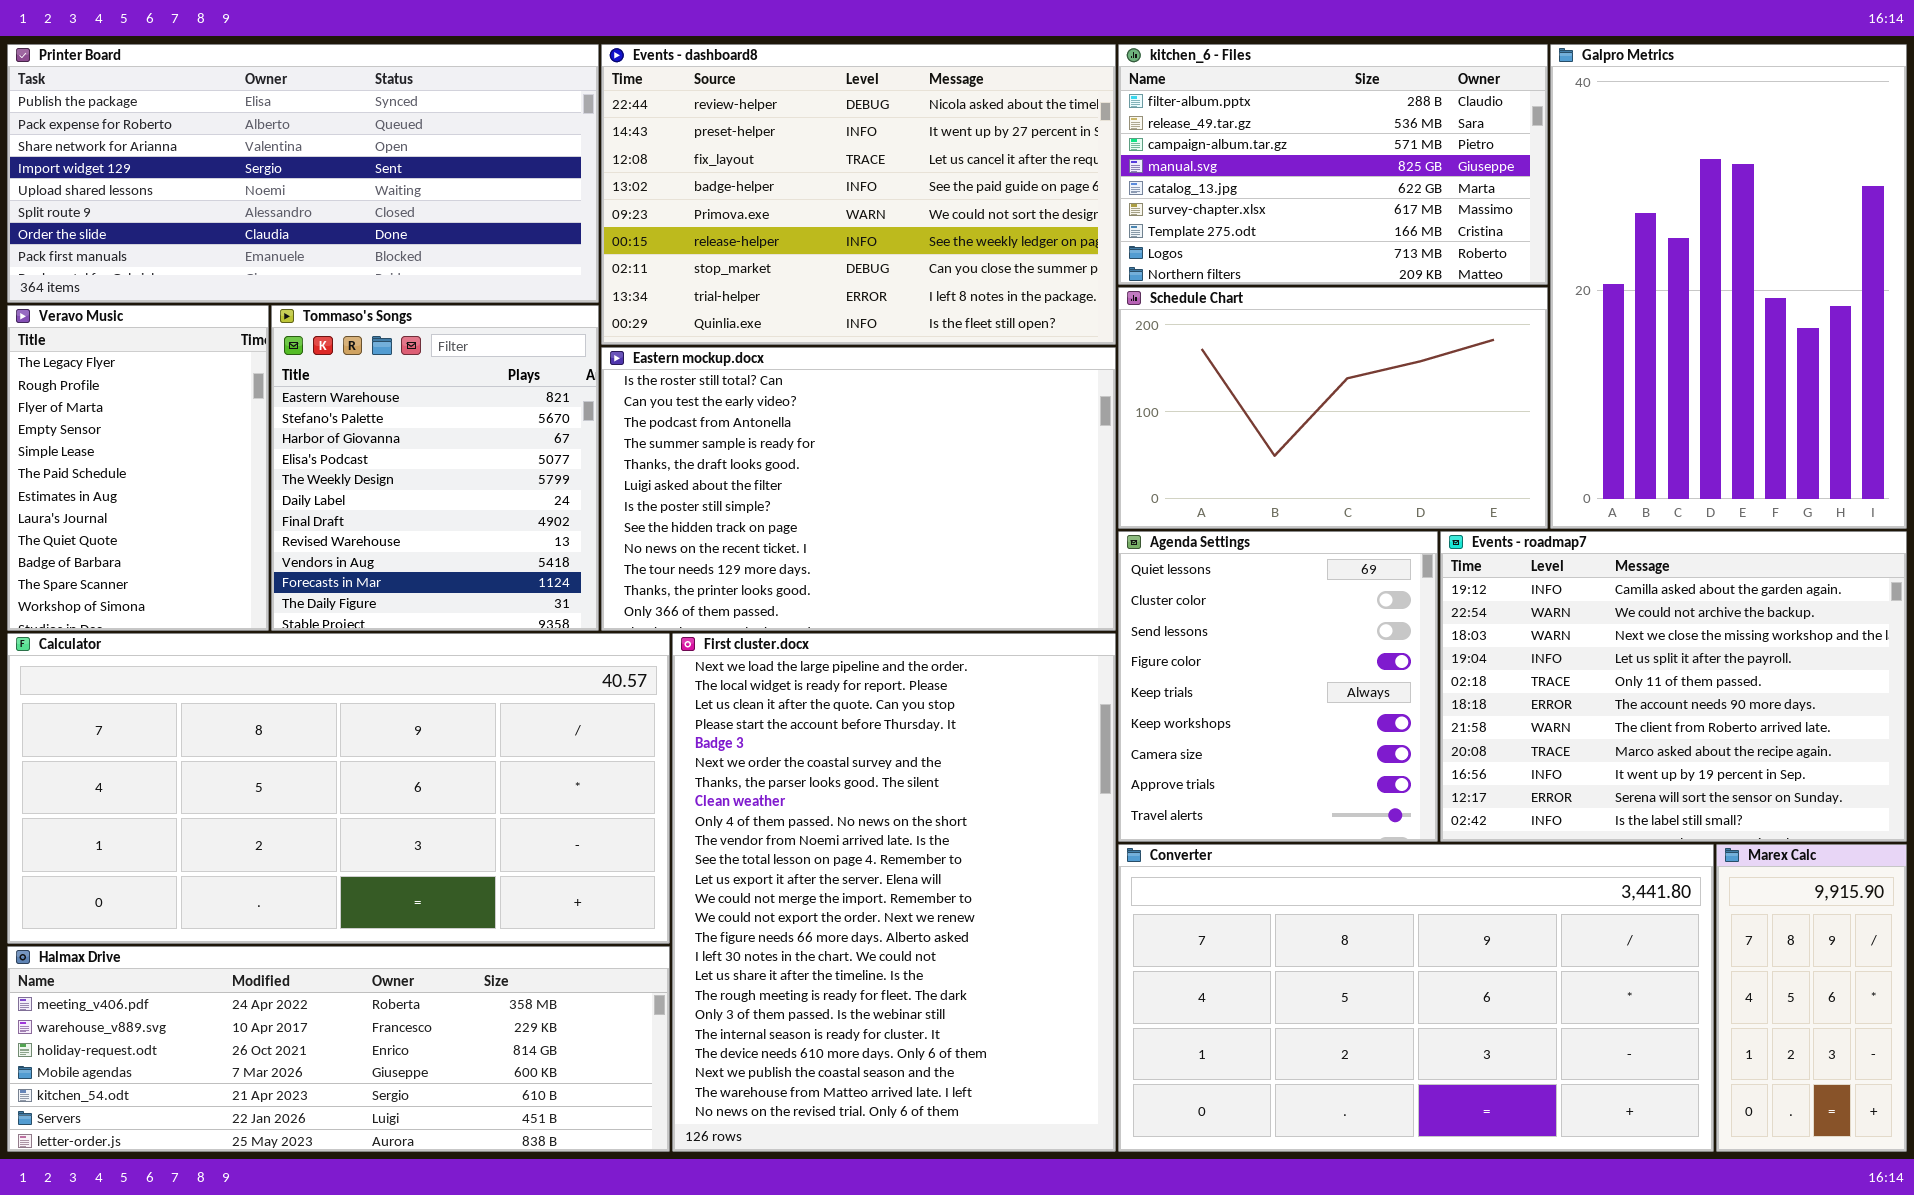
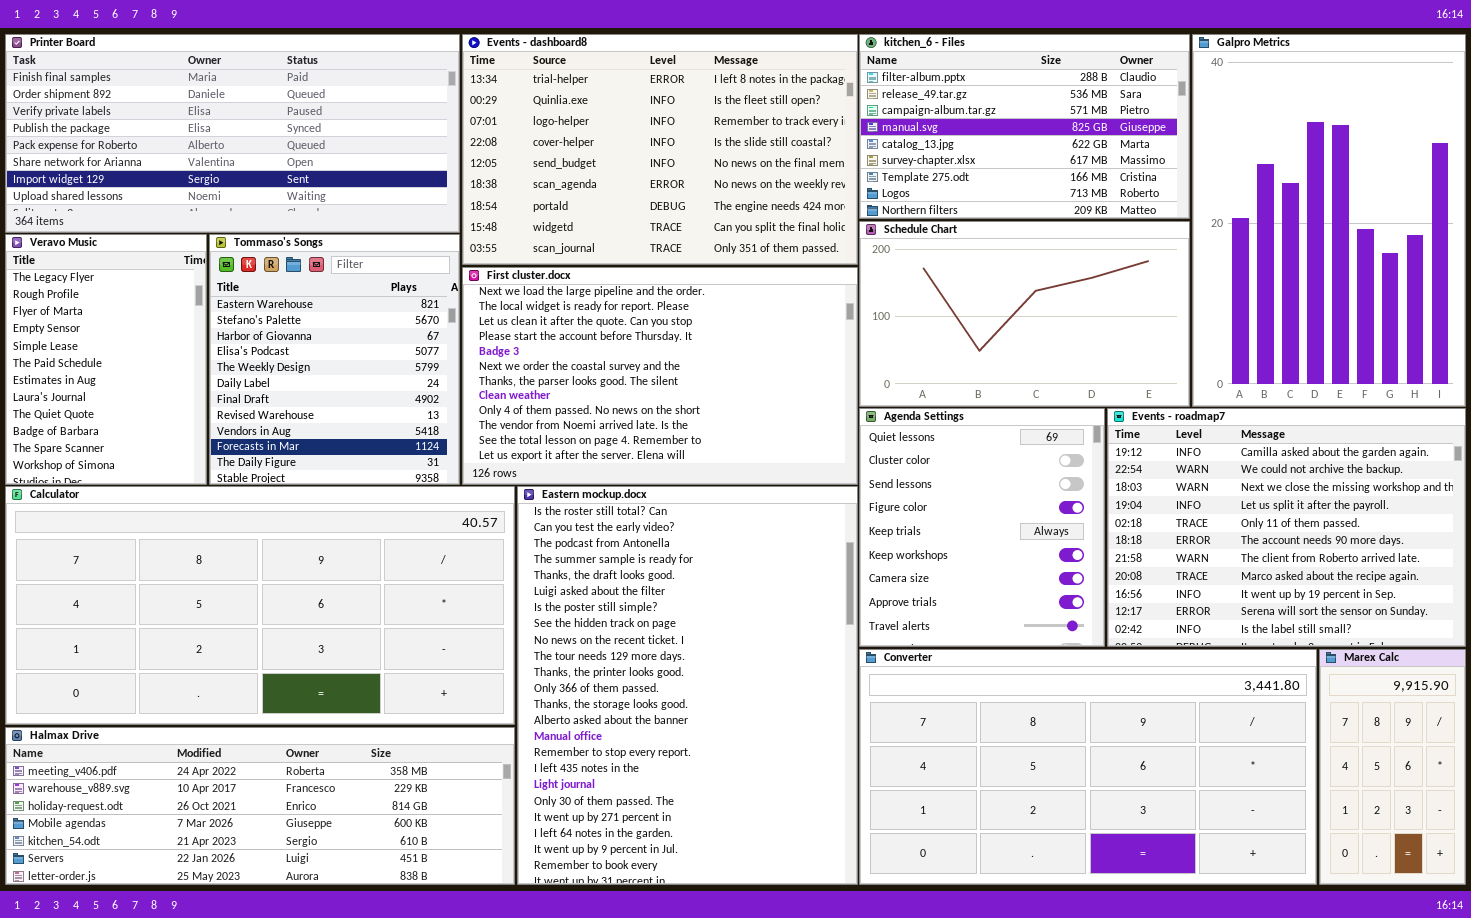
Printer Board: [7,44,599,303] -> [5,34,460,233], scrolled up 3 rows
Events - dashboard8: [601,44,1116,345] -> [462,34,858,265], scrolled down 7 rows
Eastern mockup.docx: [601,347,1116,631] -> [517,486,858,885], moved, resized
First cluster.docx: [672,633,1116,1152] -> [462,267,858,485], moved, resized

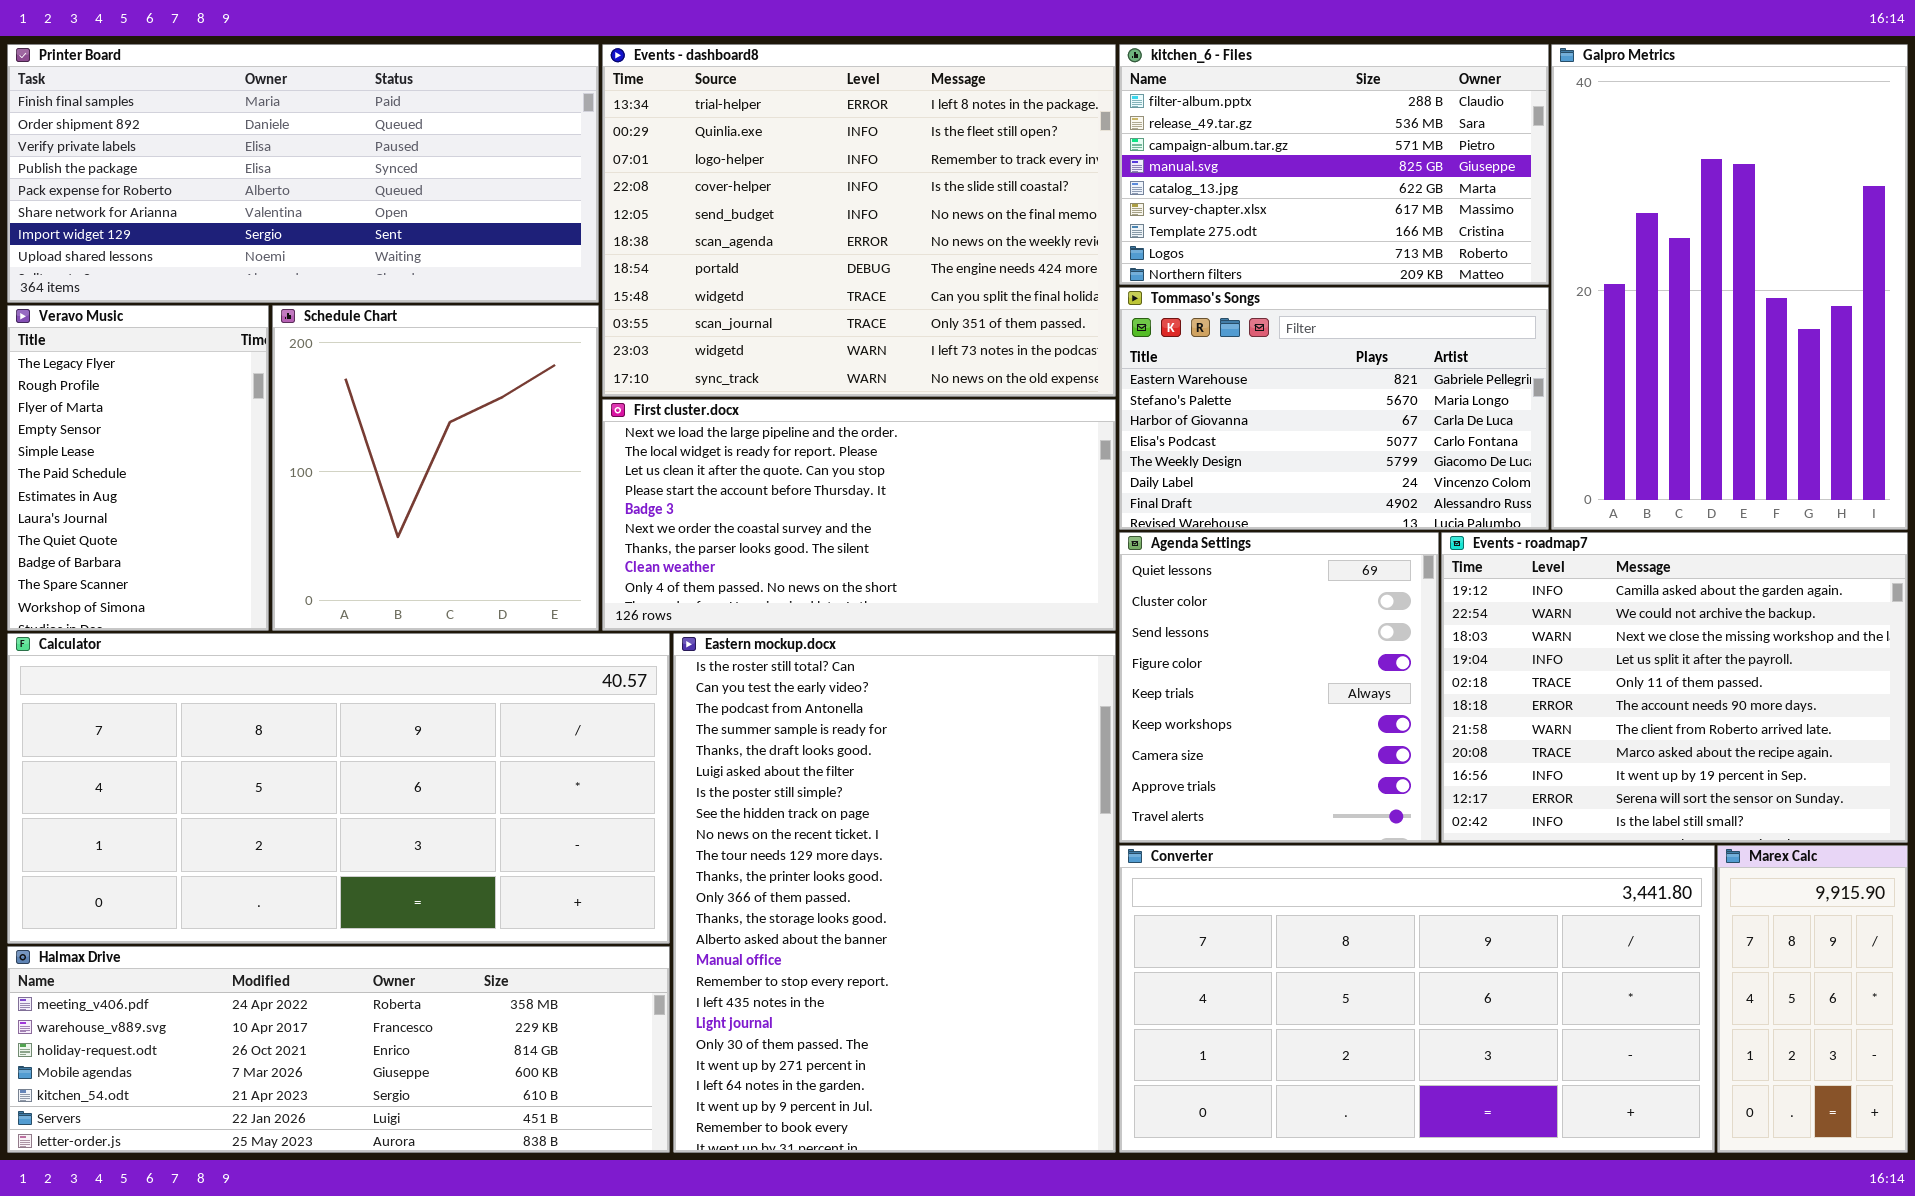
Events - dashboard8: [462,34,858,265] -> [602,44,1116,397], resized
Schedule Chart: [859,221,1190,407] -> [272,305,599,631], moved, resized
Tommaso's Songs: [209,234,460,485] -> [1119,287,1549,530], moved, resized
First cluster.docx: [462,267,858,485] -> [602,399,1116,631], resized

